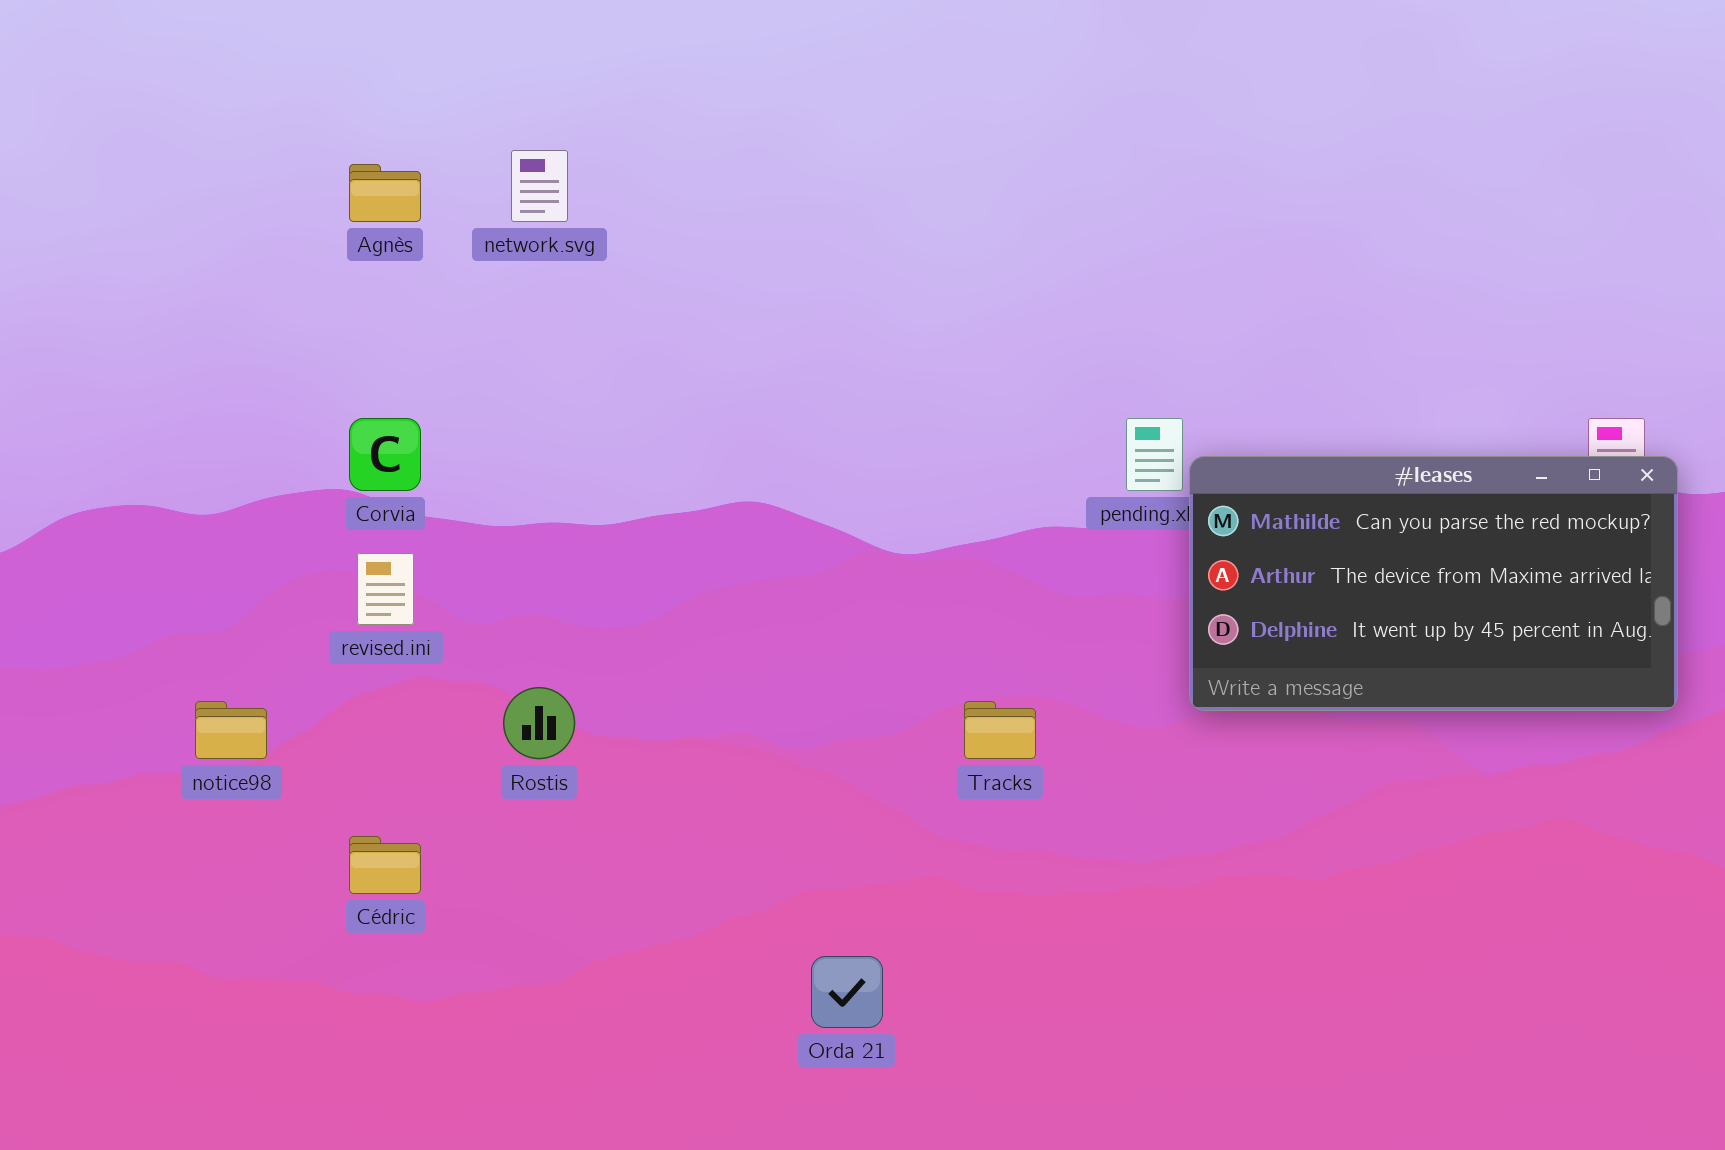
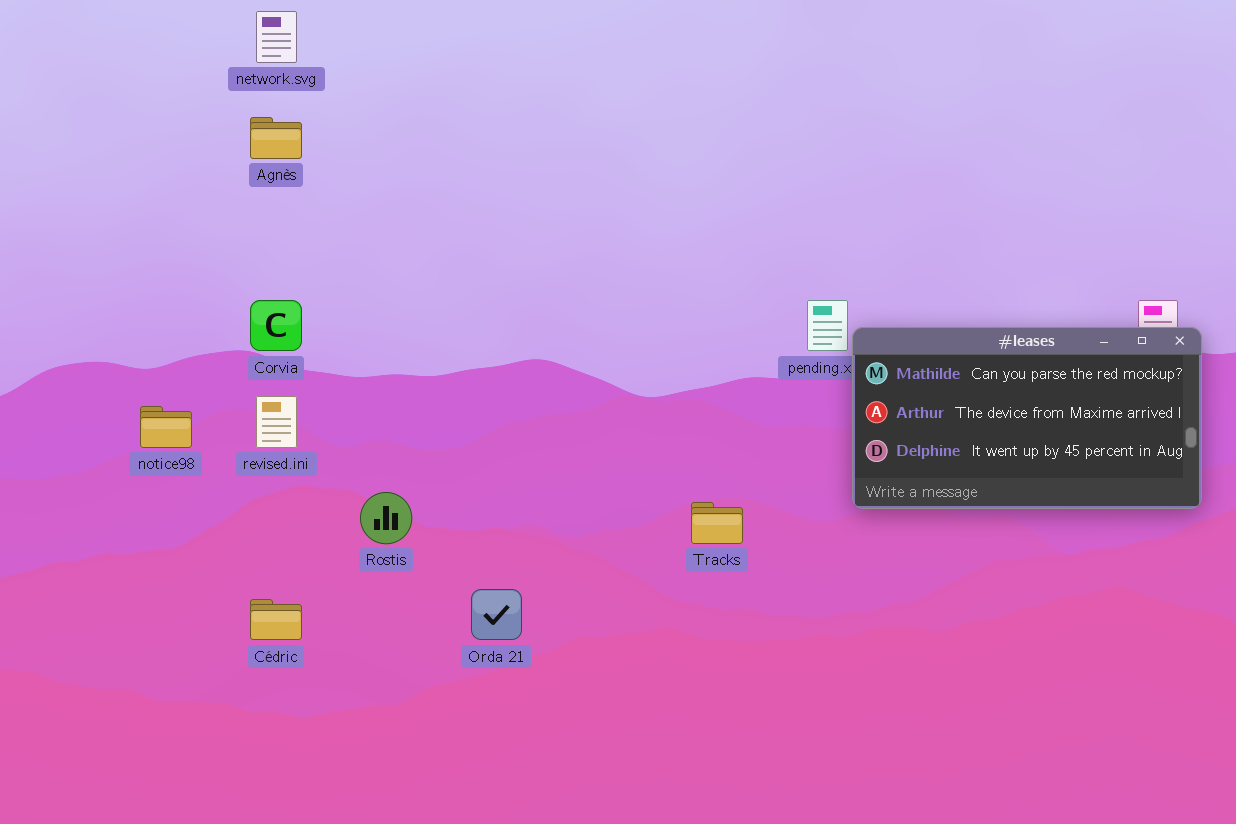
network.svg: [511,150,568,222] -> [256,11,297,63], moved
notice98: [195,701,267,759] -> [140,406,192,448], moved
Orda 21: [811,956,883,1028] -> [471,589,522,640], moved

